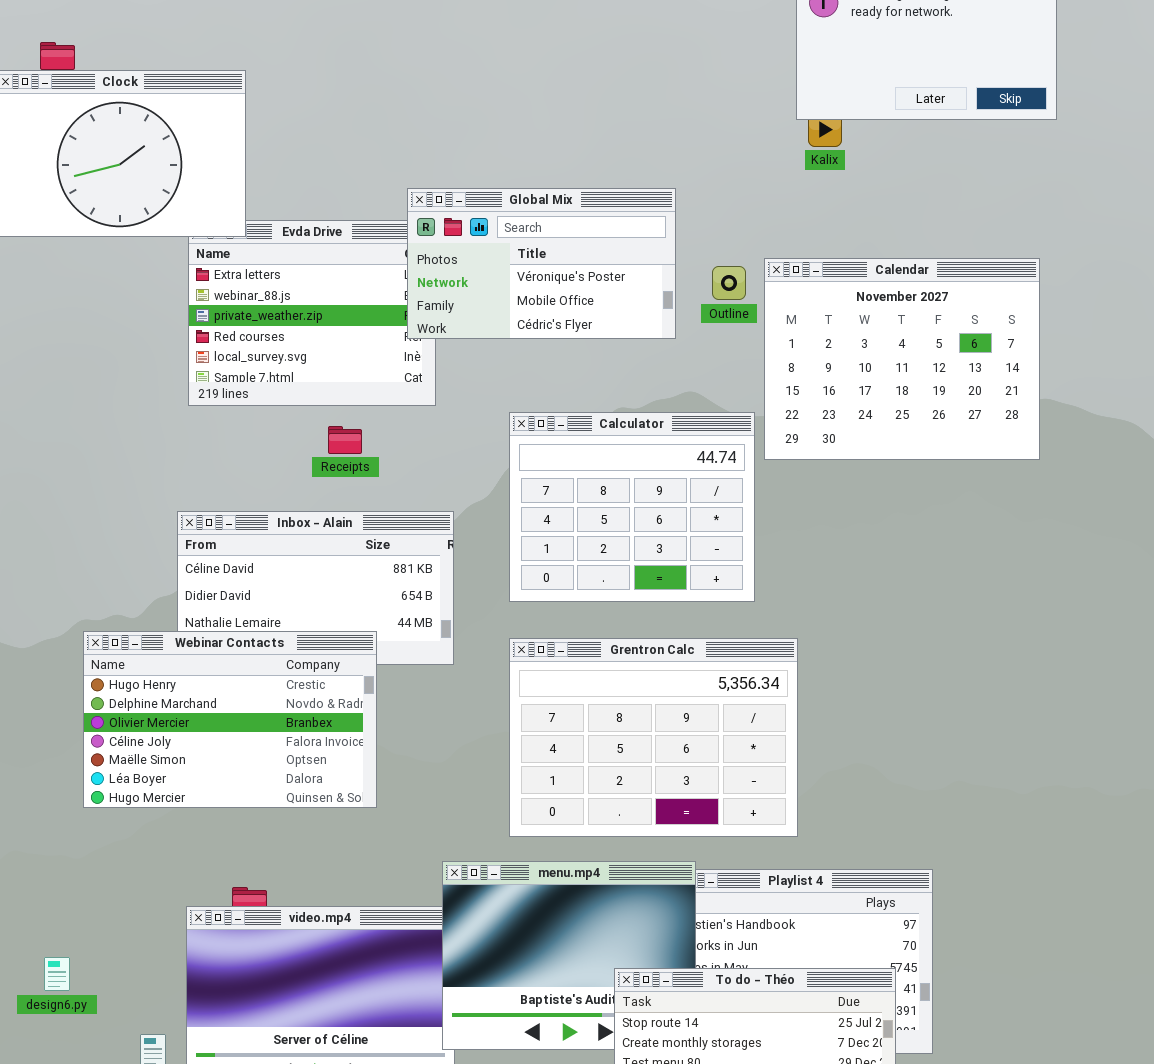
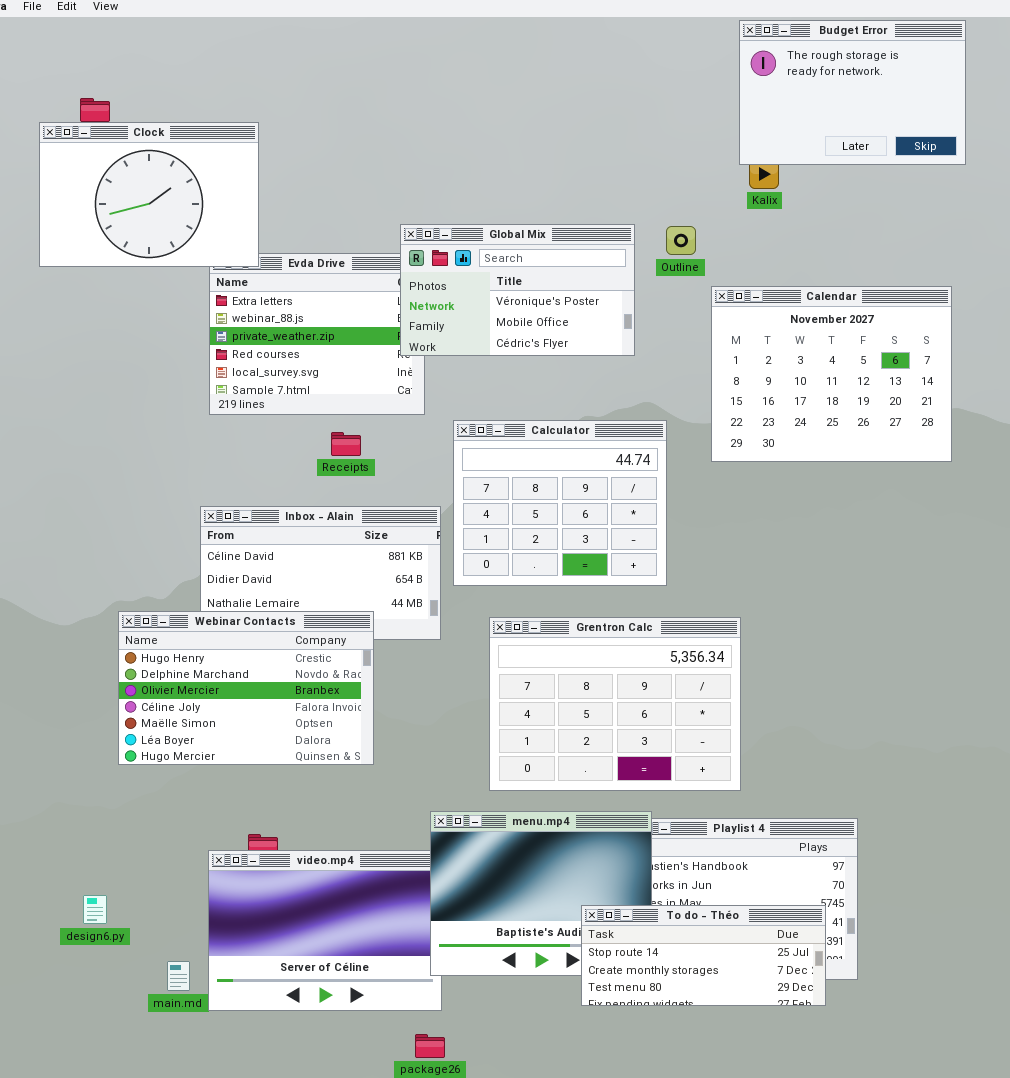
Outline: [712,266,746,300] -> [666,226,696,255], moved
Calculator: [509,412,755,602] -> [453,420,667,586], moved

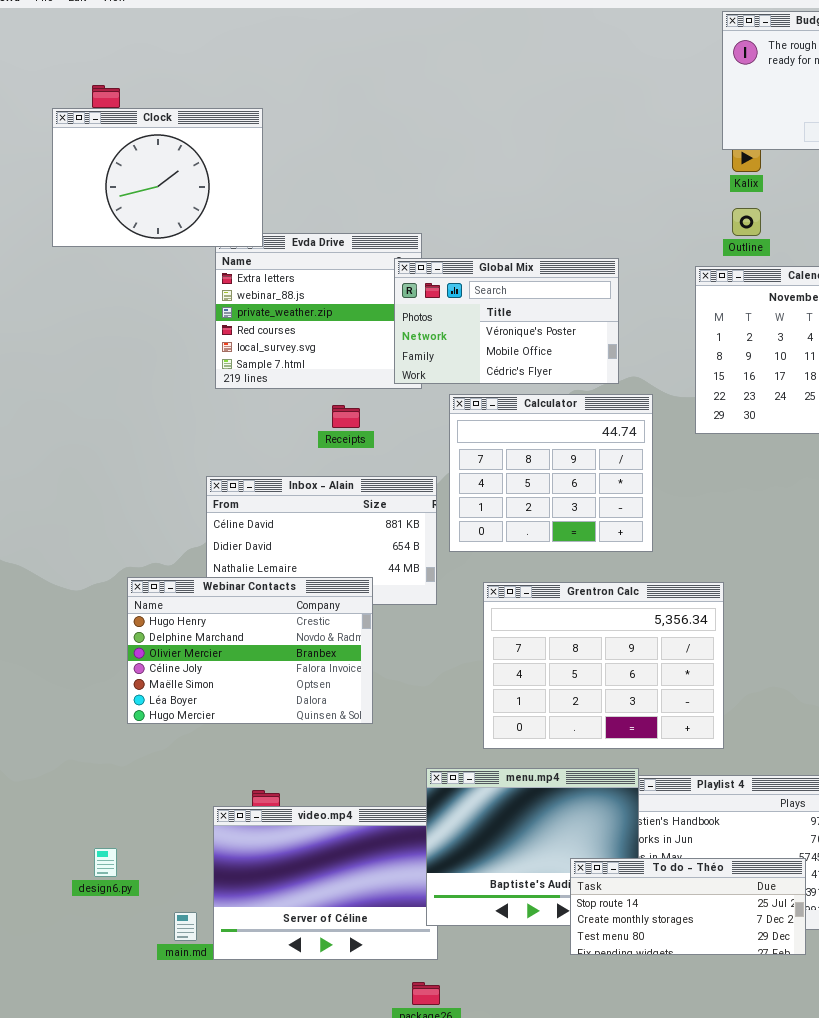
Global Mix: [400,224,635,356] -> [394,258,619,384], moved
Outline: [666,226,696,255] -> [732,208,761,236], moved

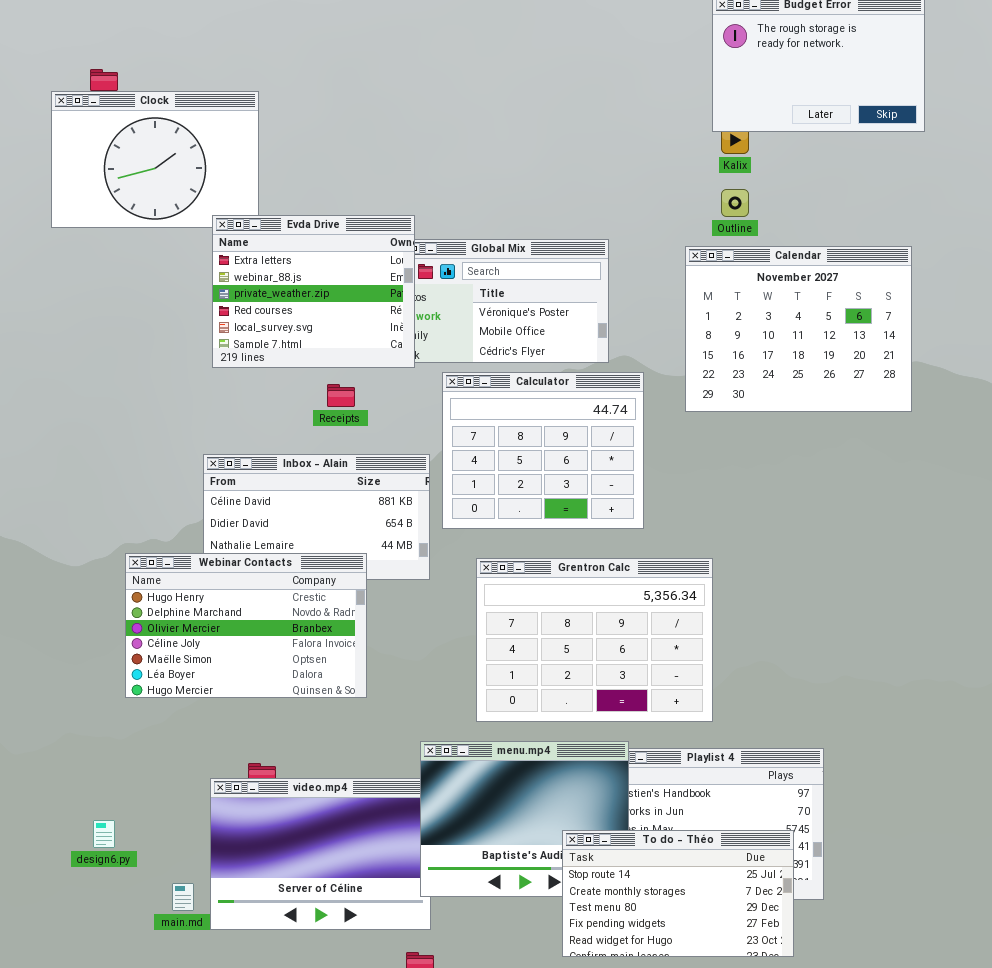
Evda Drive: [215,233,422,389] -> [212,215,415,368], raised
To do - Théo: [570,858,806,955] -> [562,830,794,957], resized

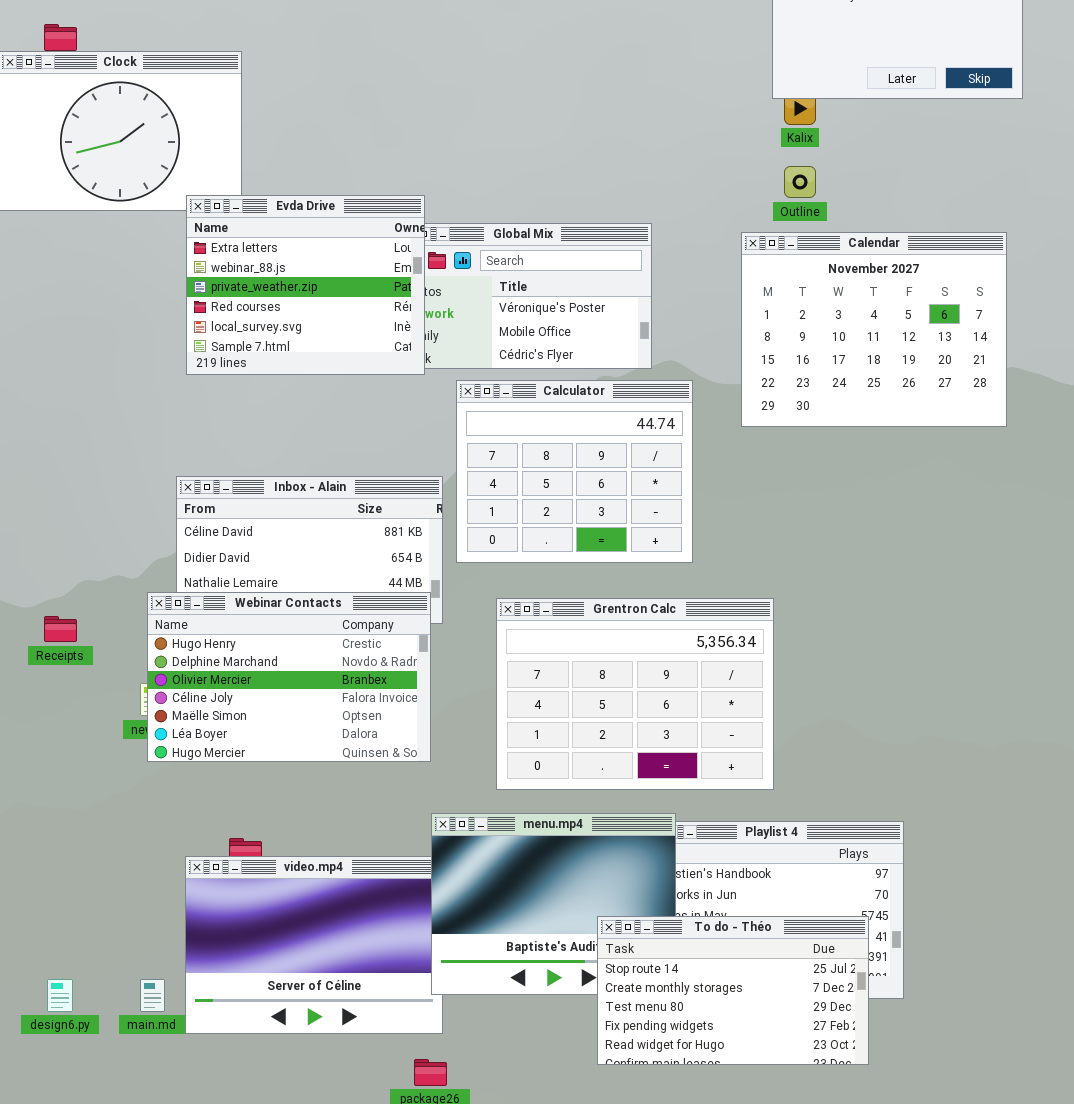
Receipts: [327,384,355,407] -> [44,616,77,642], moved
Webinar Contacts: [125,553,367,698] -> [147,592,431,762], moved
design6.py: [93,820,115,848] -> [47,979,73,1012], moved

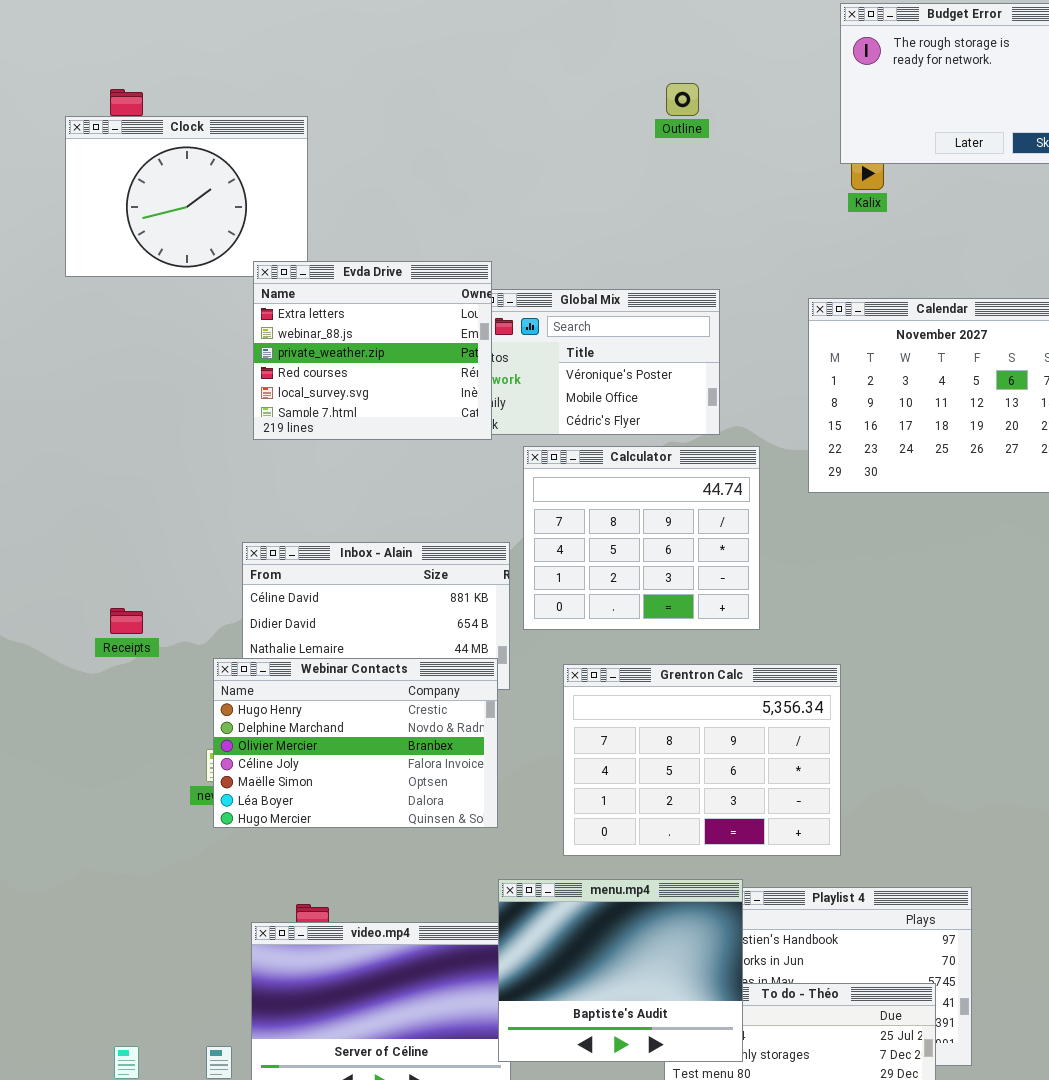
Outline: [784,166,816,198] -> [666,83,699,116], moved
Receipts: [44,616,77,642] -> [110,608,143,634], moved
menu.mp4: [431,813,676,995] -> [498,879,743,1062], raised

